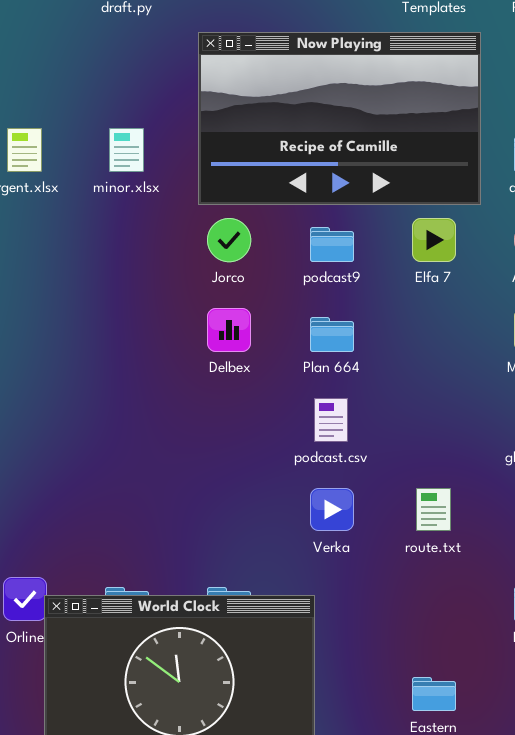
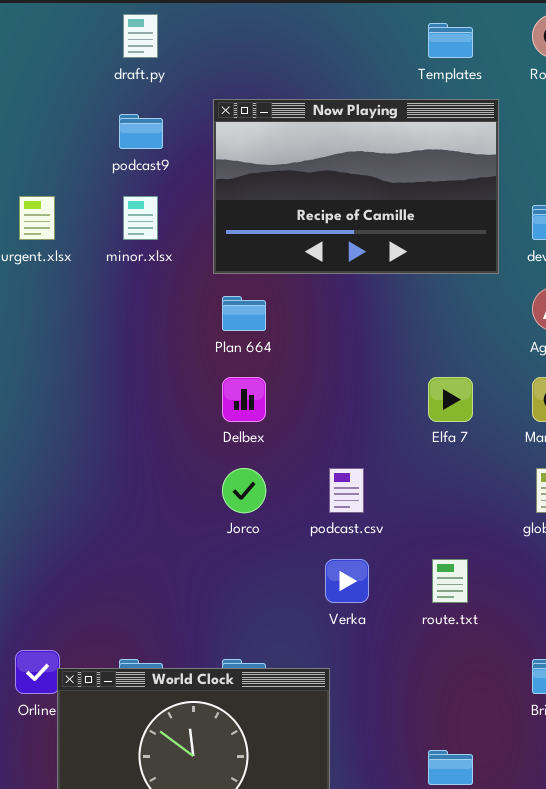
Jorco: [207,218,251,262] -> [222,468,266,513], moved
Elfa 7: [412,218,456,262] -> [428,377,473,422], moved
podcast9: [310,227,354,262] -> [119,114,163,149], moved
Plan 664: [310,317,354,352] -> [222,296,266,331], moved

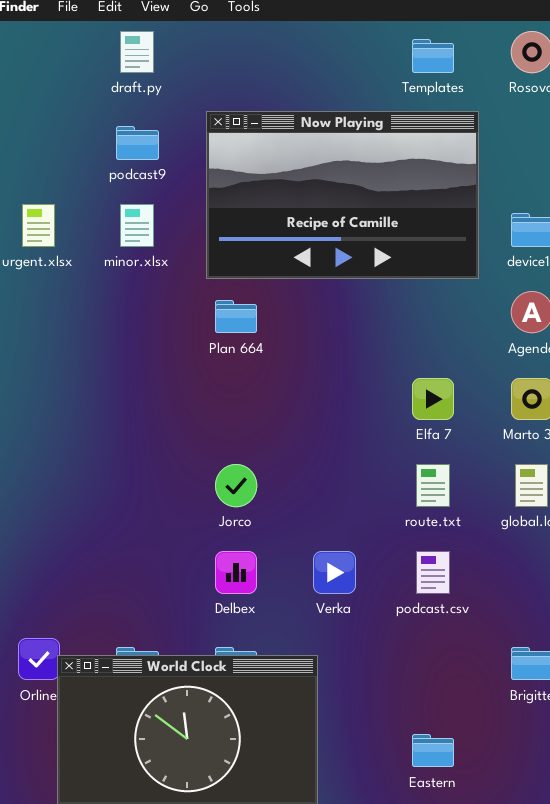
Delbex: [222,377,266,422] -> [215,551,257,594], moved
podcast.csv: [329,468,364,513] -> [416,551,450,594], moved
route.txt: [432,559,468,603] -> [416,464,450,507], moved

